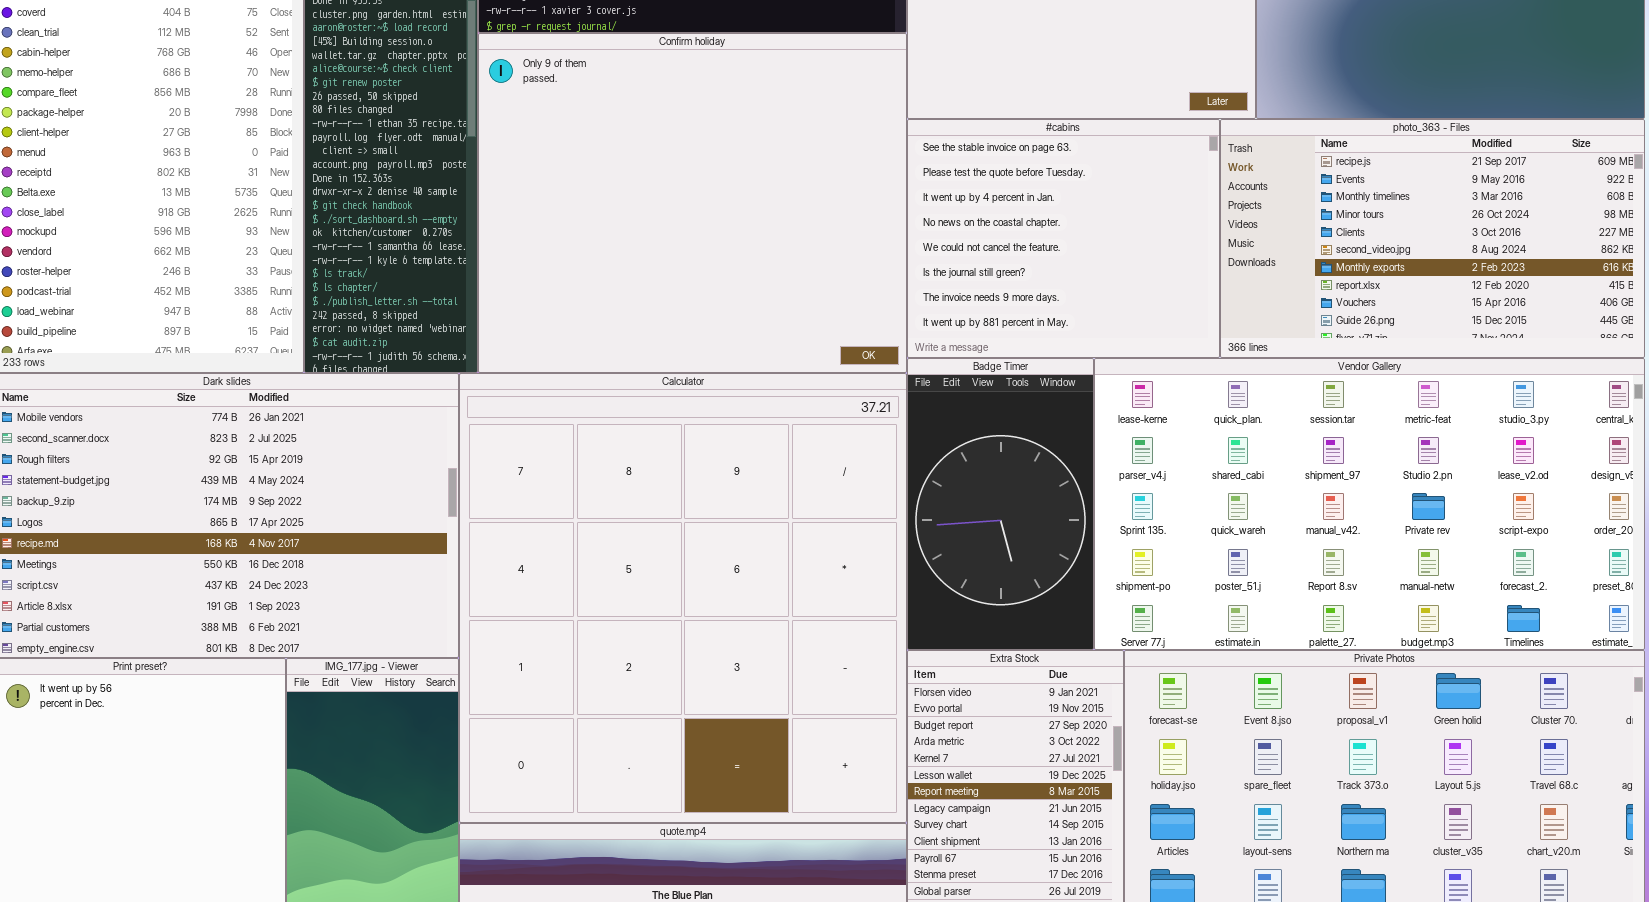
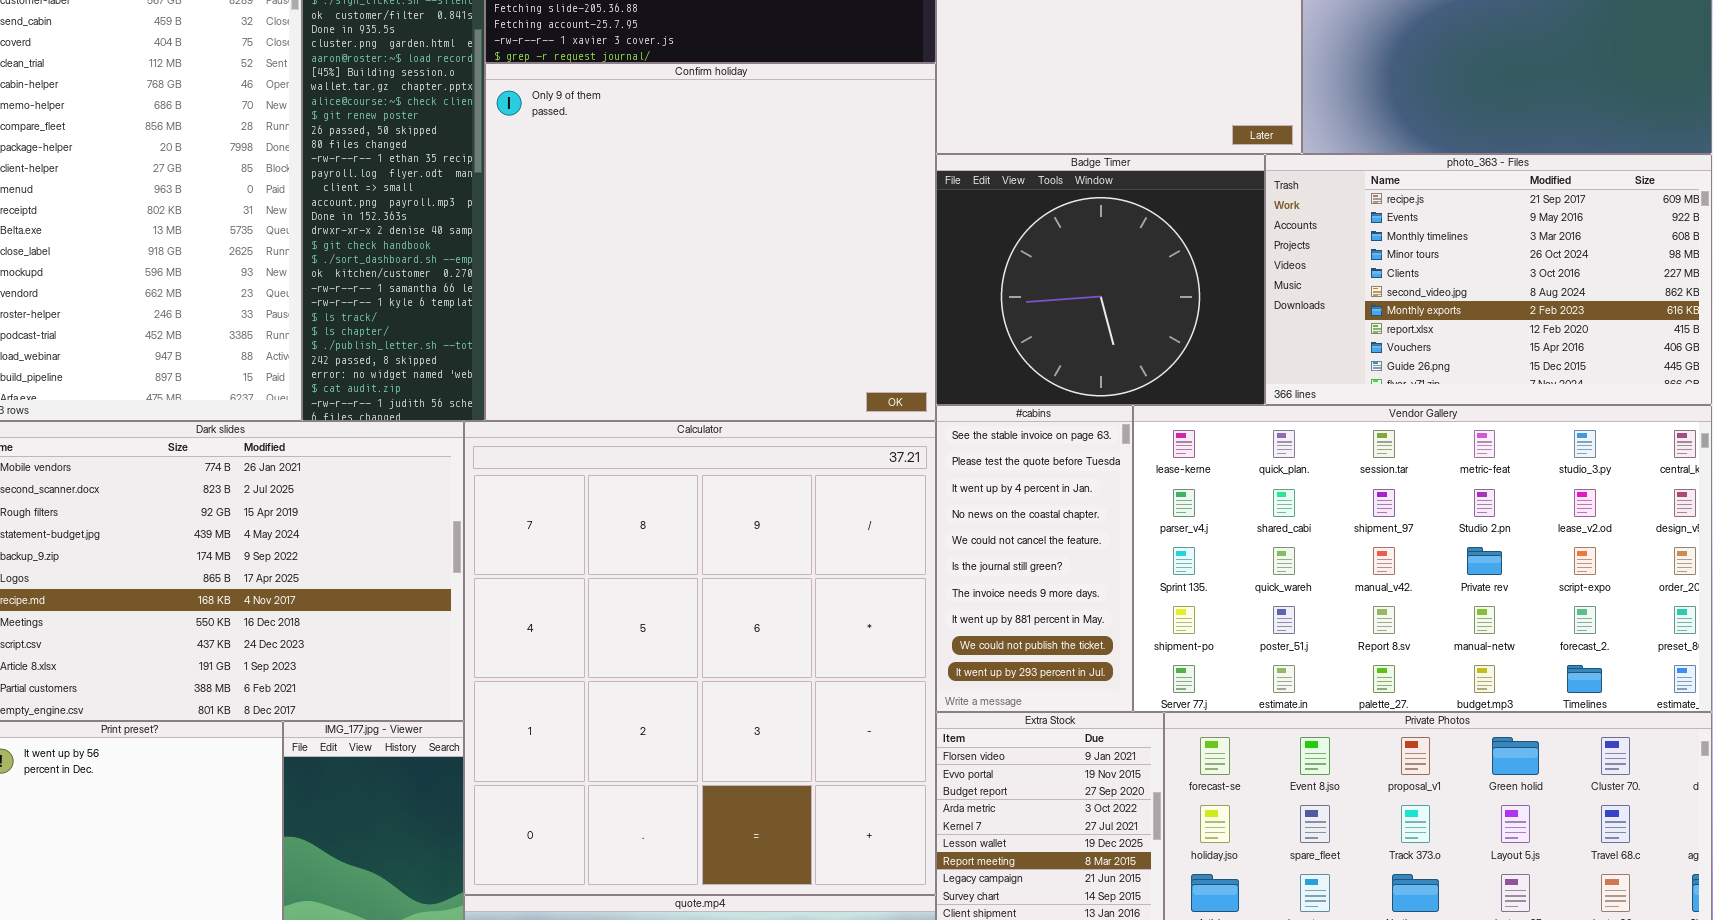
#cabins: [907,119,1220,358] -> [936,405,1133,712], moved, resized
Badge Timer: [907,358,1094,650] -> [936,154,1265,405], moved, resized

